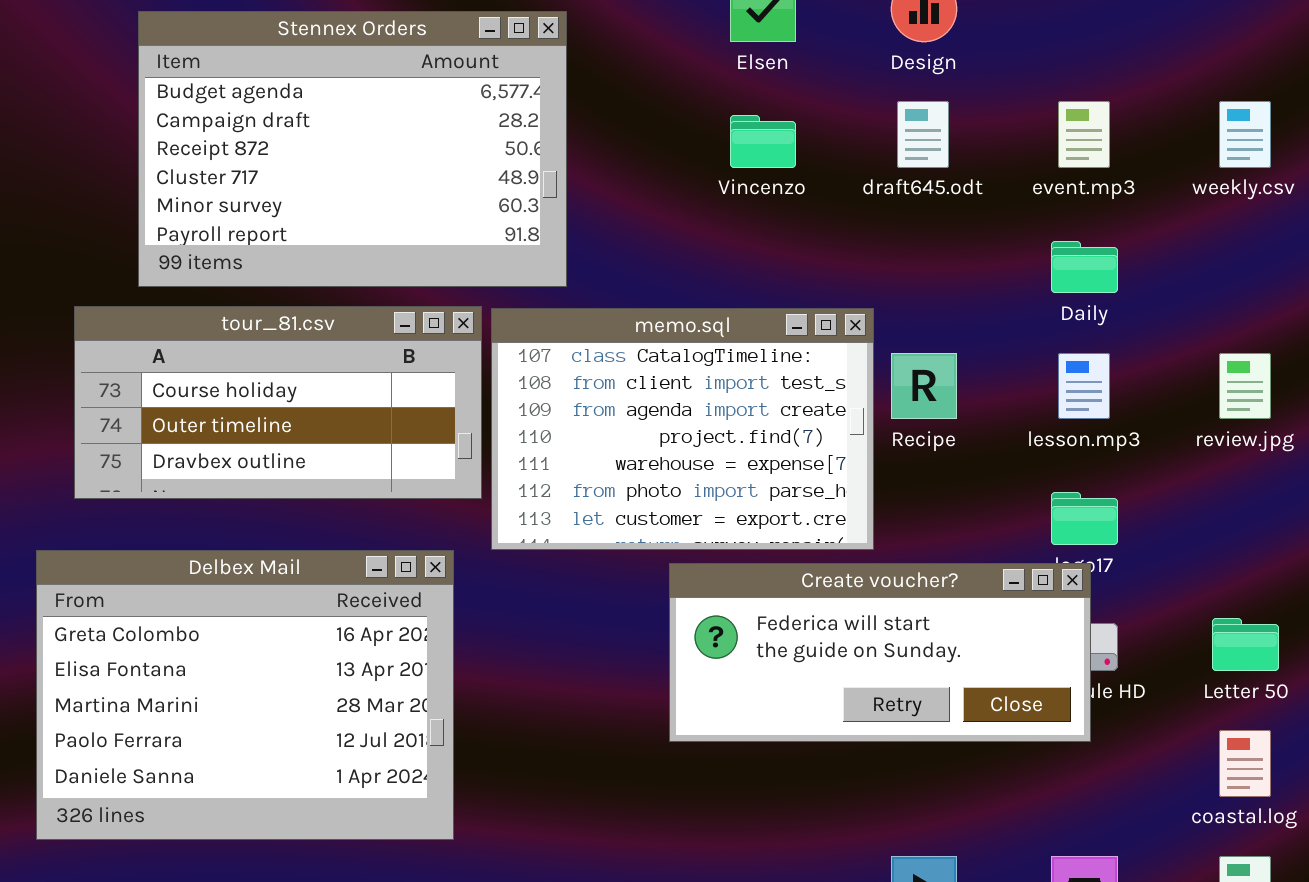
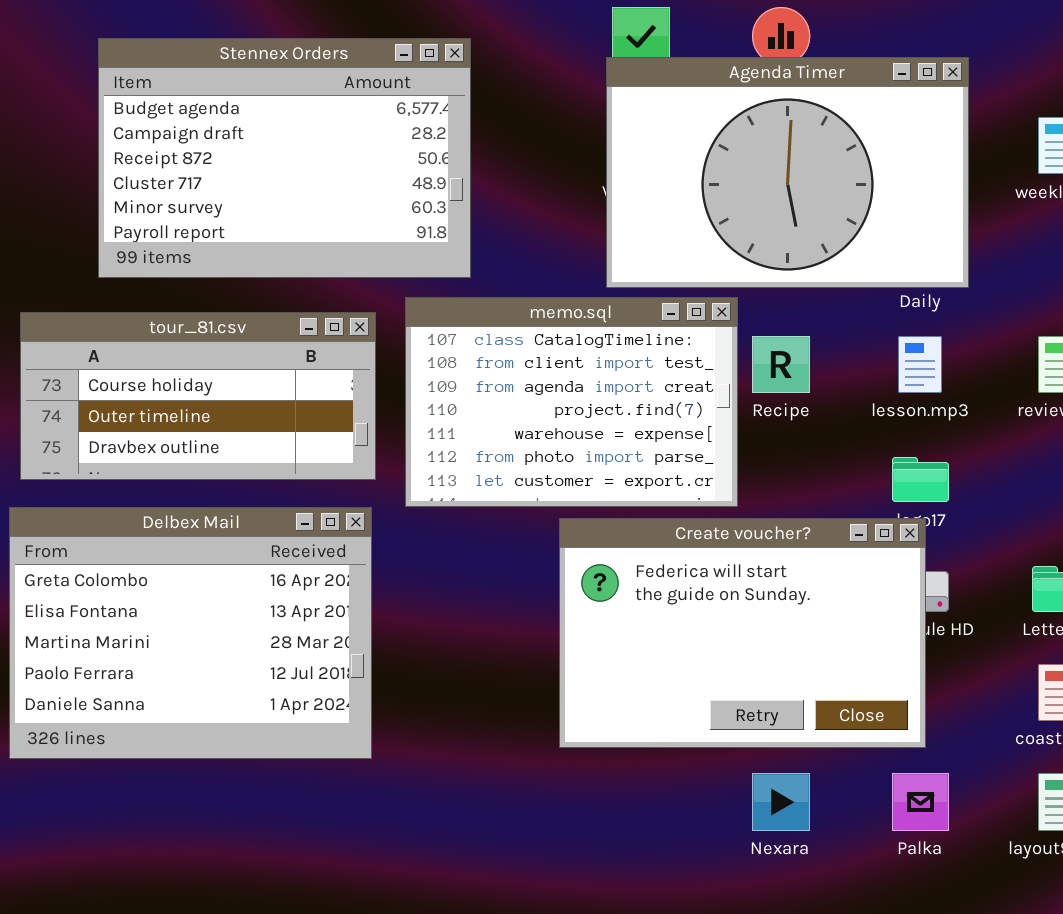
Agenda Timer: none -> [606,57,969,288], opened
tour_81.csv: [74,306,482,499] -> [20,312,376,480], moved
Create voucher?: [669,563,1091,742] -> [559,518,926,748], resized

